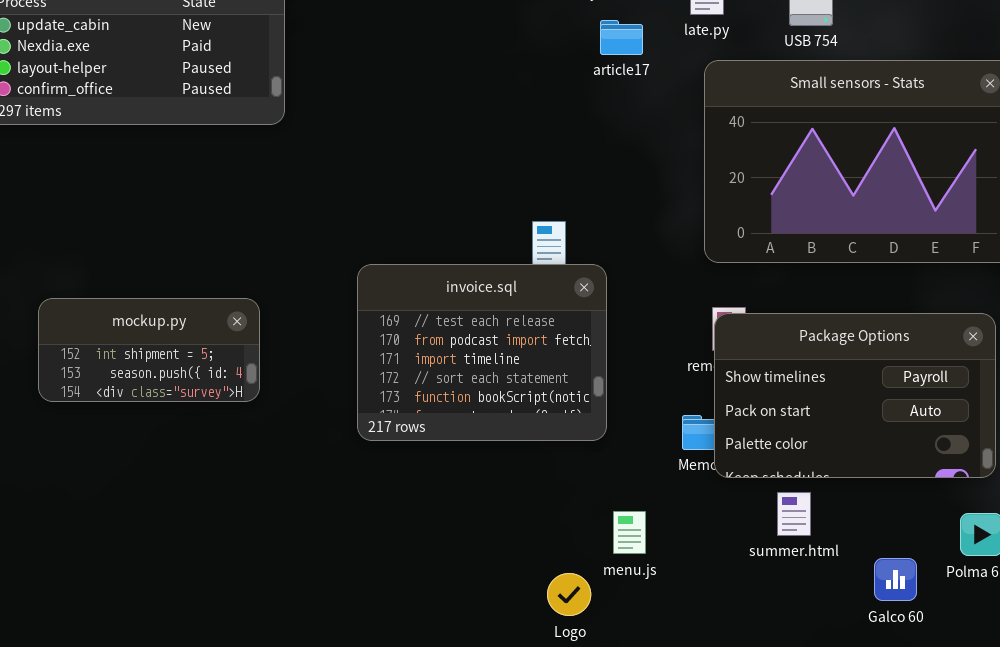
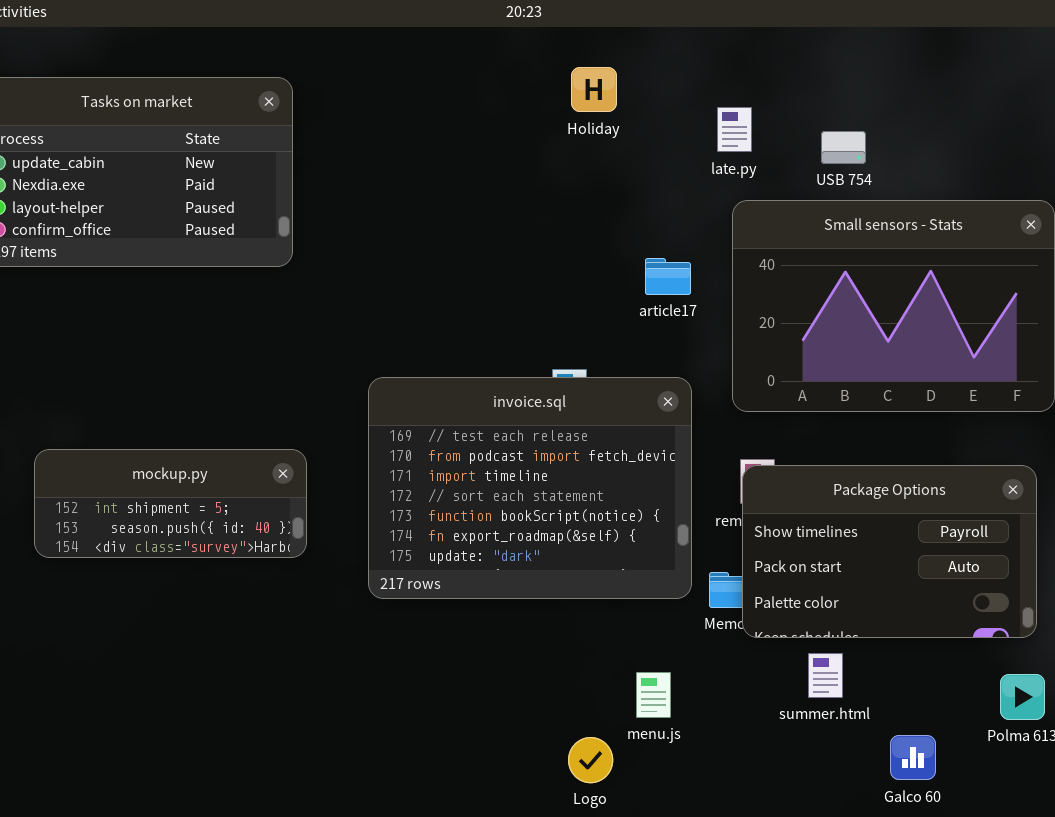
article17: [600,20,643,55] -> [645,258,691,295], moved
invoice.sql: [357,264,607,441] -> [368,377,692,599], resized
mockup.py: [38,298,260,402] -> [34,449,307,558], resized
Galco 60: [874,558,917,601] -> [890,735,936,780], moved

